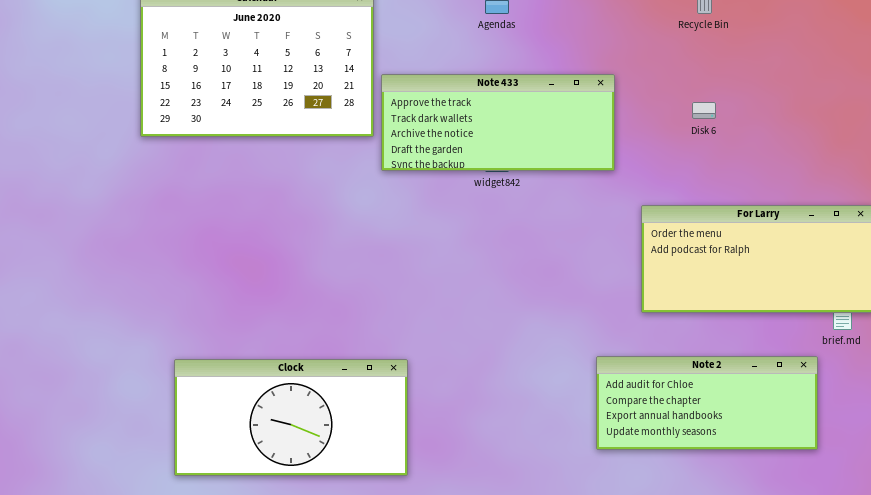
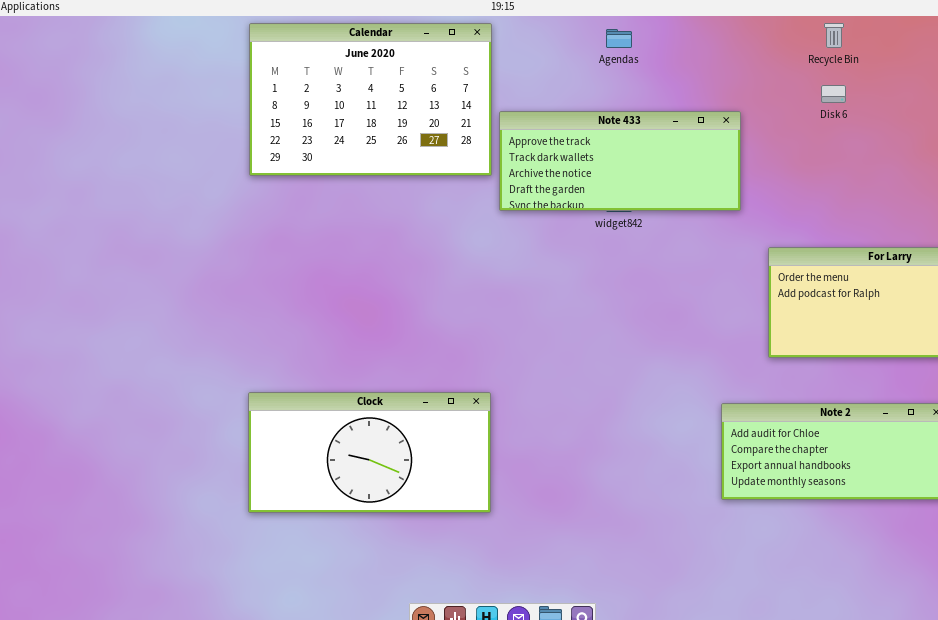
Disk 6: [692,102,716,119] -> [821,85,846,103], moved
Clock: [174,359,408,476] -> [248,392,491,513], moved

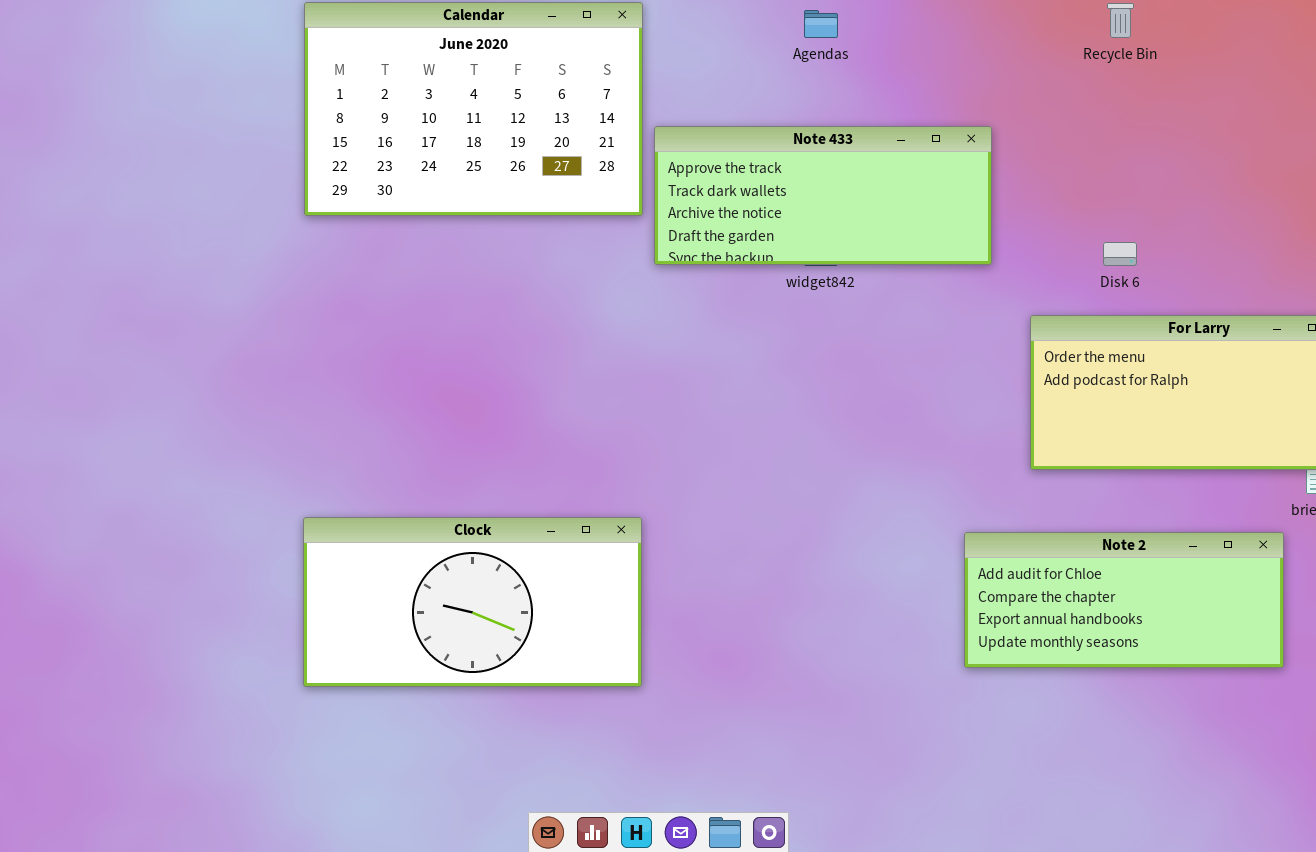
Disk 6: [821,85,846,103] -> [1103,242,1137,266], moved

